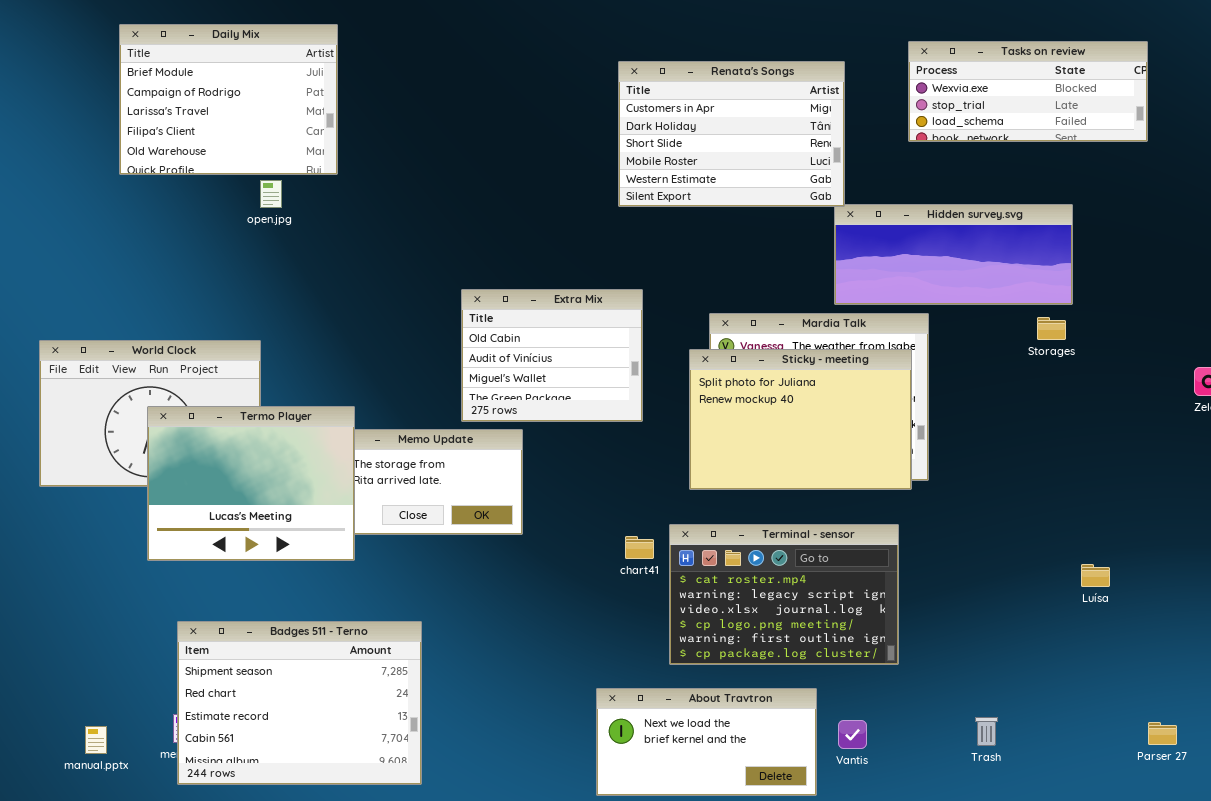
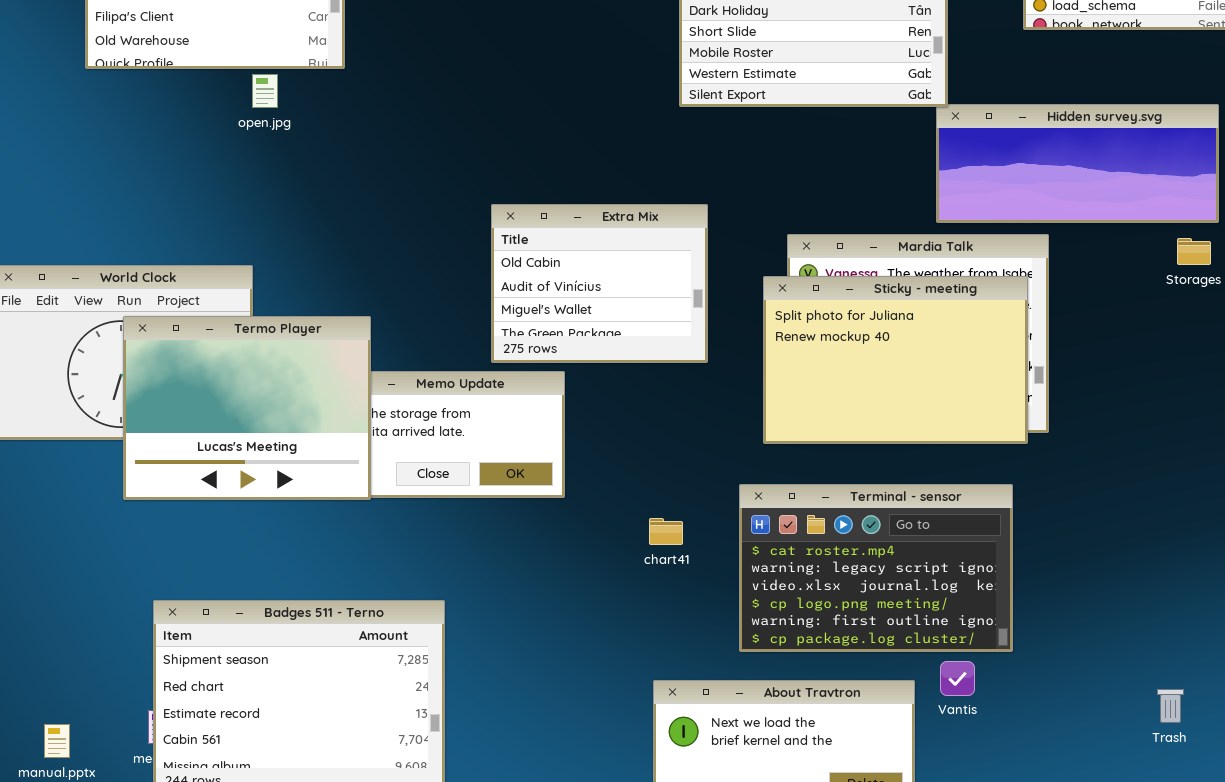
Termo Player: [147,406,355,561] -> [123,316,371,500], moved
chart41: [625,536,654,559] -> [649,518,683,545], moved
Trash: [975,717,998,746] -> [1157,689,1184,723], moved
Vantis: [838,720,867,749] -> [940,661,975,696], moved

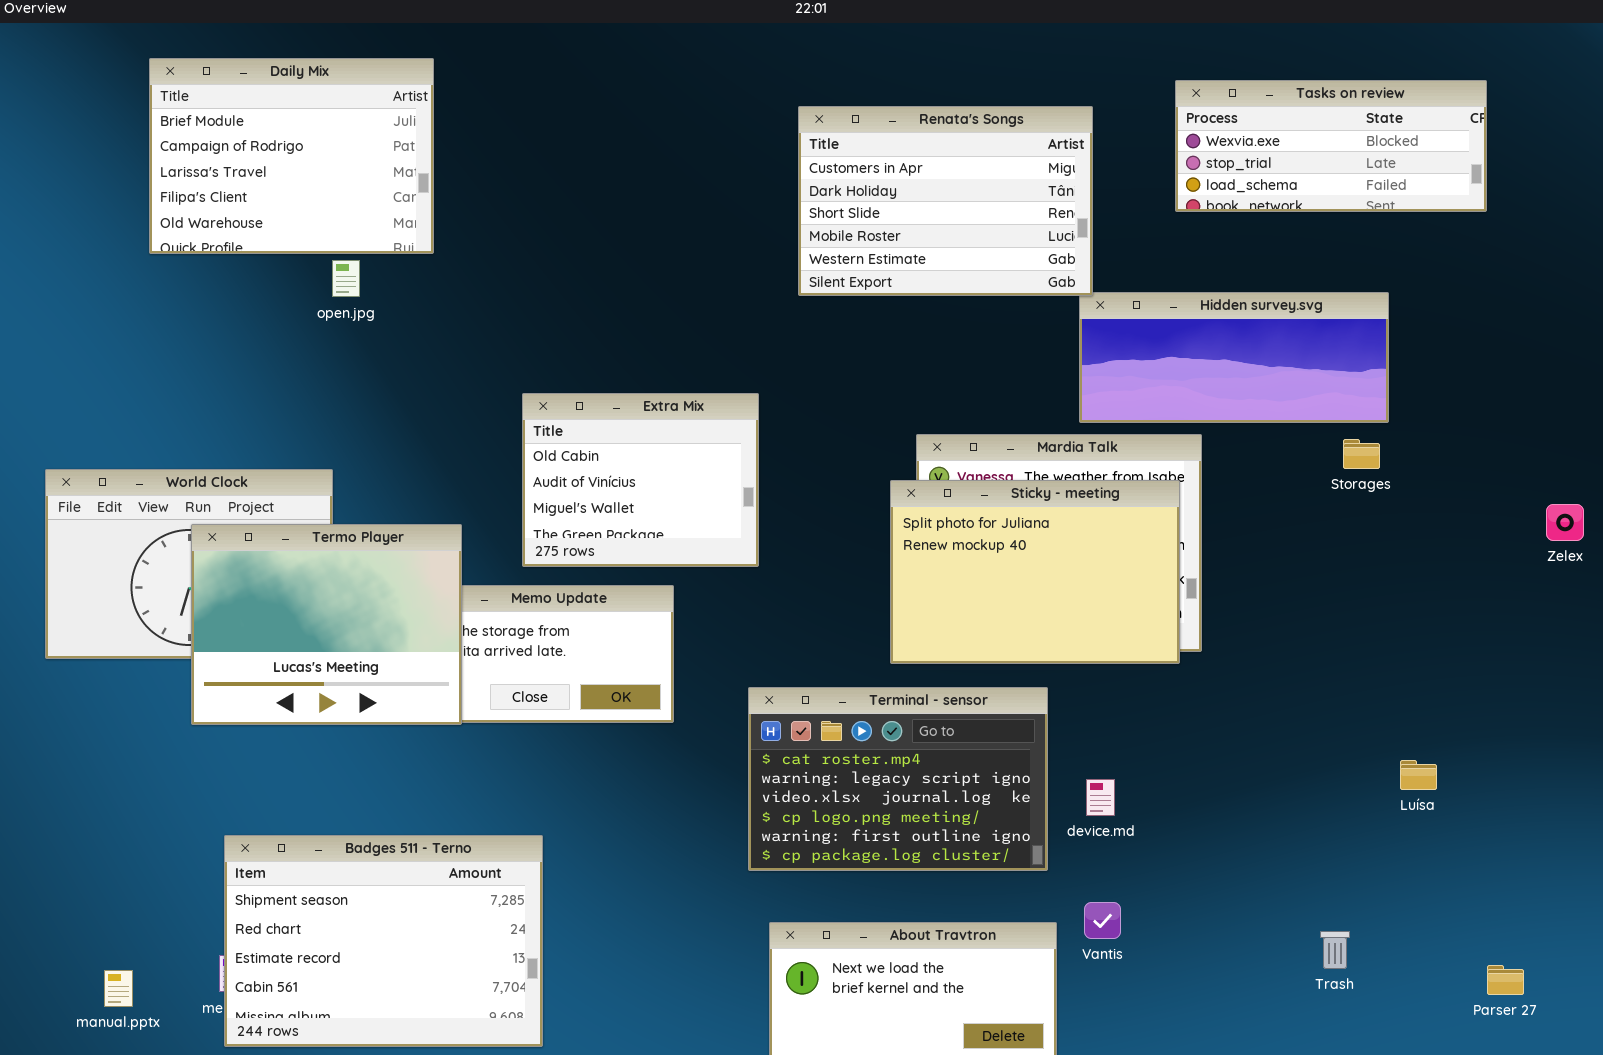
Extra Mix: [491,204,708,363] -> [522,393,759,567], moved
Terminal - sensor: [739,484,1013,652] -> [748,687,1048,871], moved

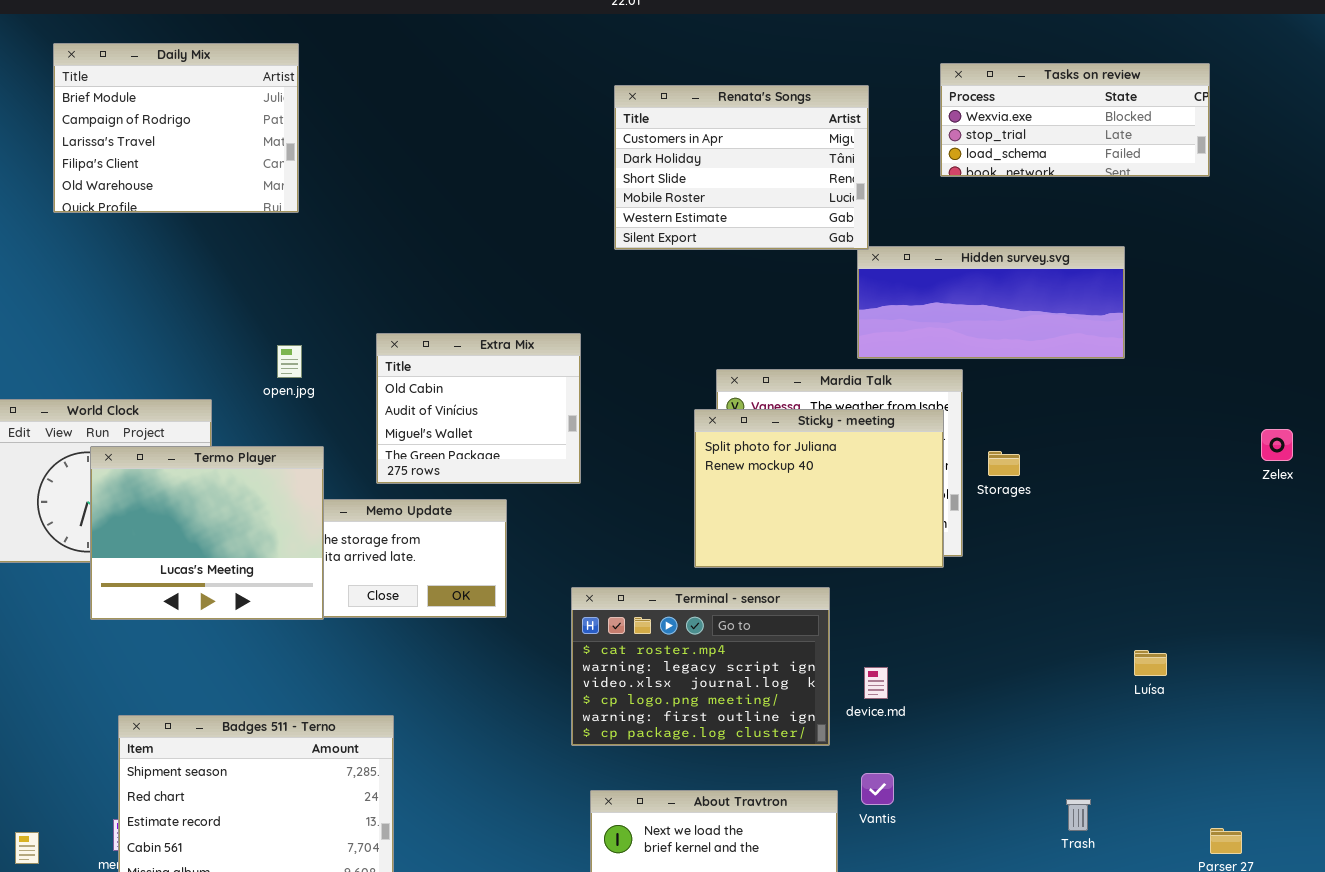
open.jpg: [332,260,360,297] -> [277,345,302,378], moved
Storages: [1343,439,1380,469] -> [988,451,1020,476], moved

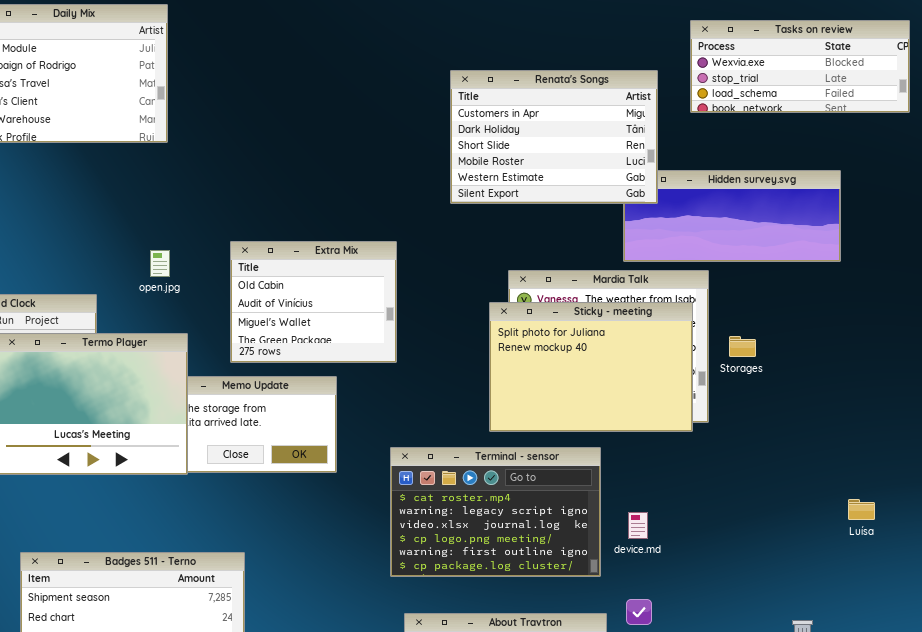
Renata's Songs: [614,85,869,250] -> [450,70,658,204], moved

